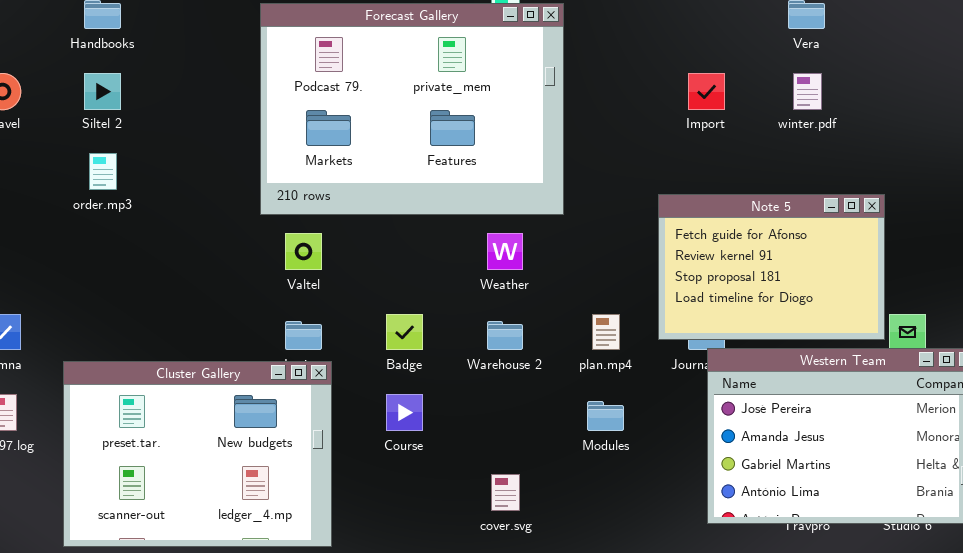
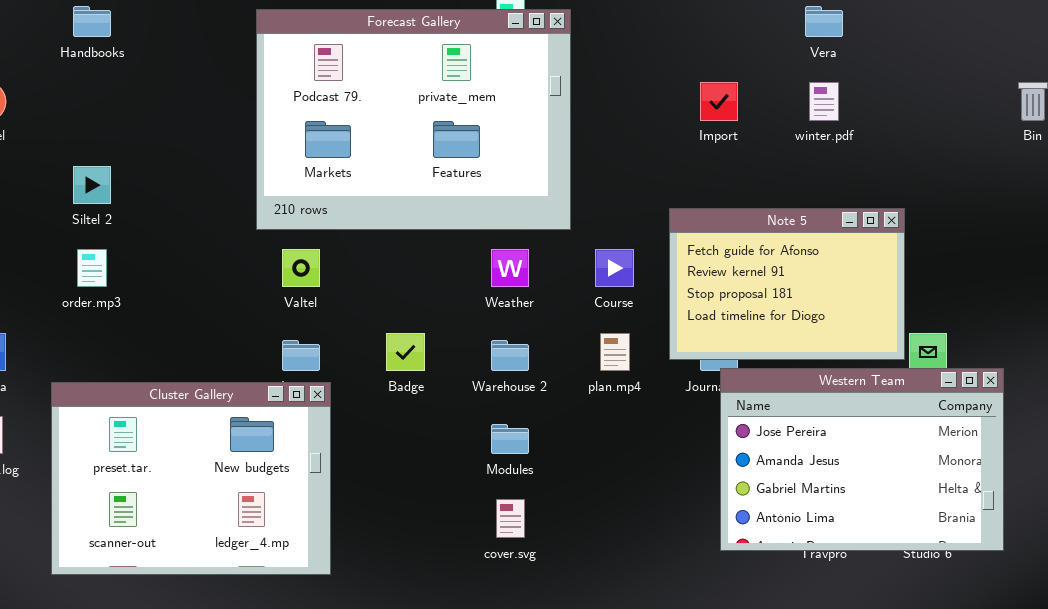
Siltel 2: [84,73,121,110] -> [73,166,111,204], moved
order.mp3: [89,153,117,190] -> [77,249,107,287], moved
Course: [386,394,423,431] -> [595,249,634,287], moved
Modules: [587,401,624,431] -> [491,424,529,454], moved

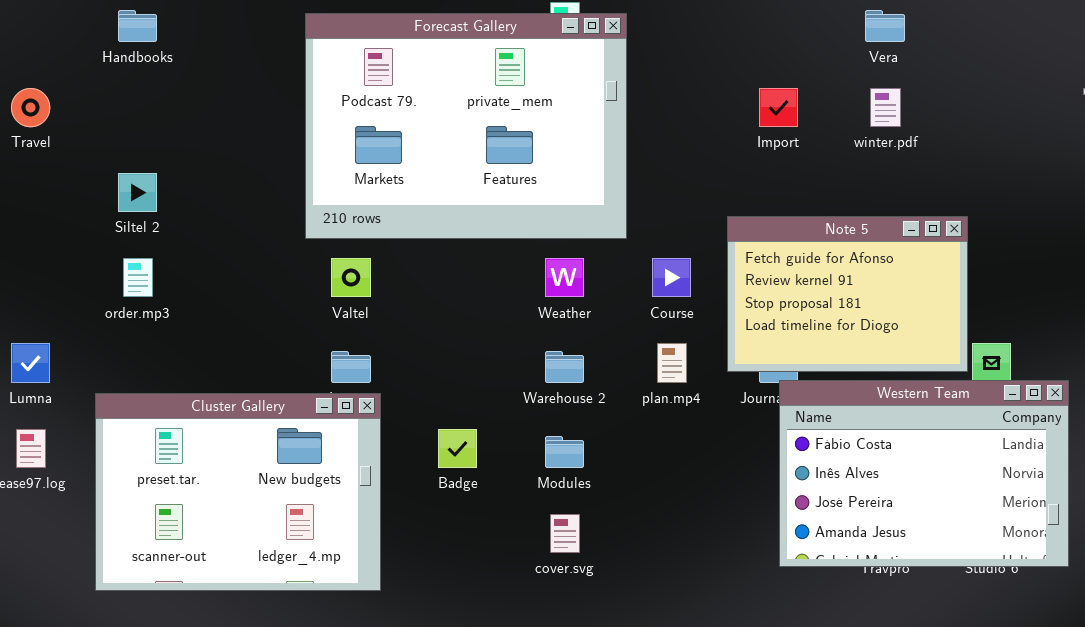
Badge: [386,333,425,371] -> [438,429,477,468], moved
Western Team: [720,368,1004,551] -> [779,380,1069,567], scrolled up 2 rows

